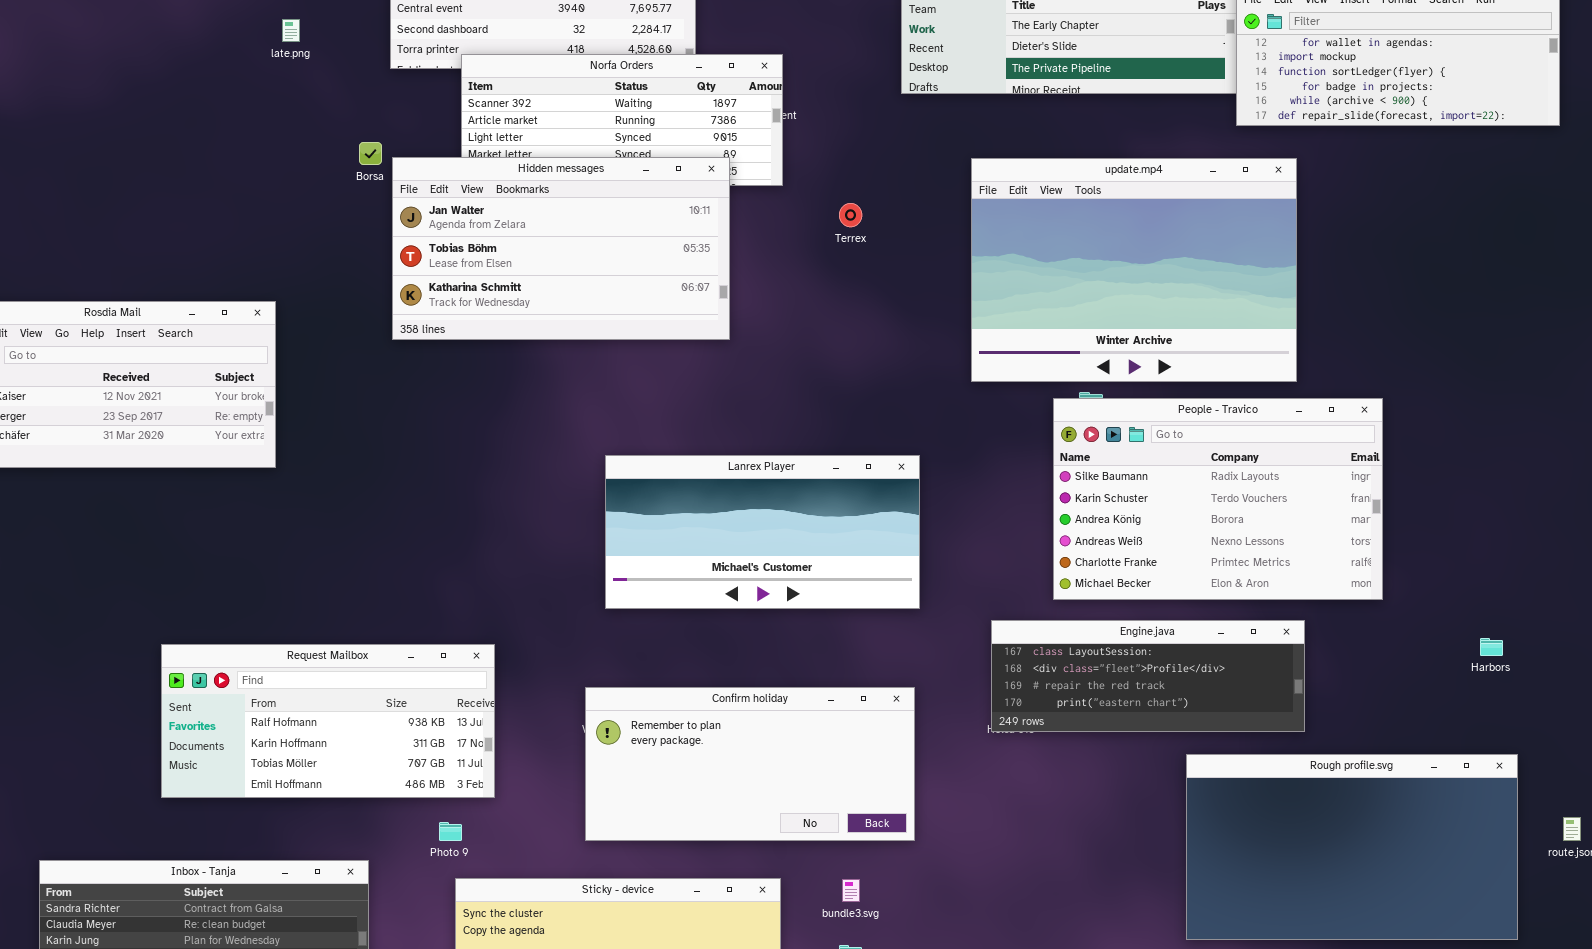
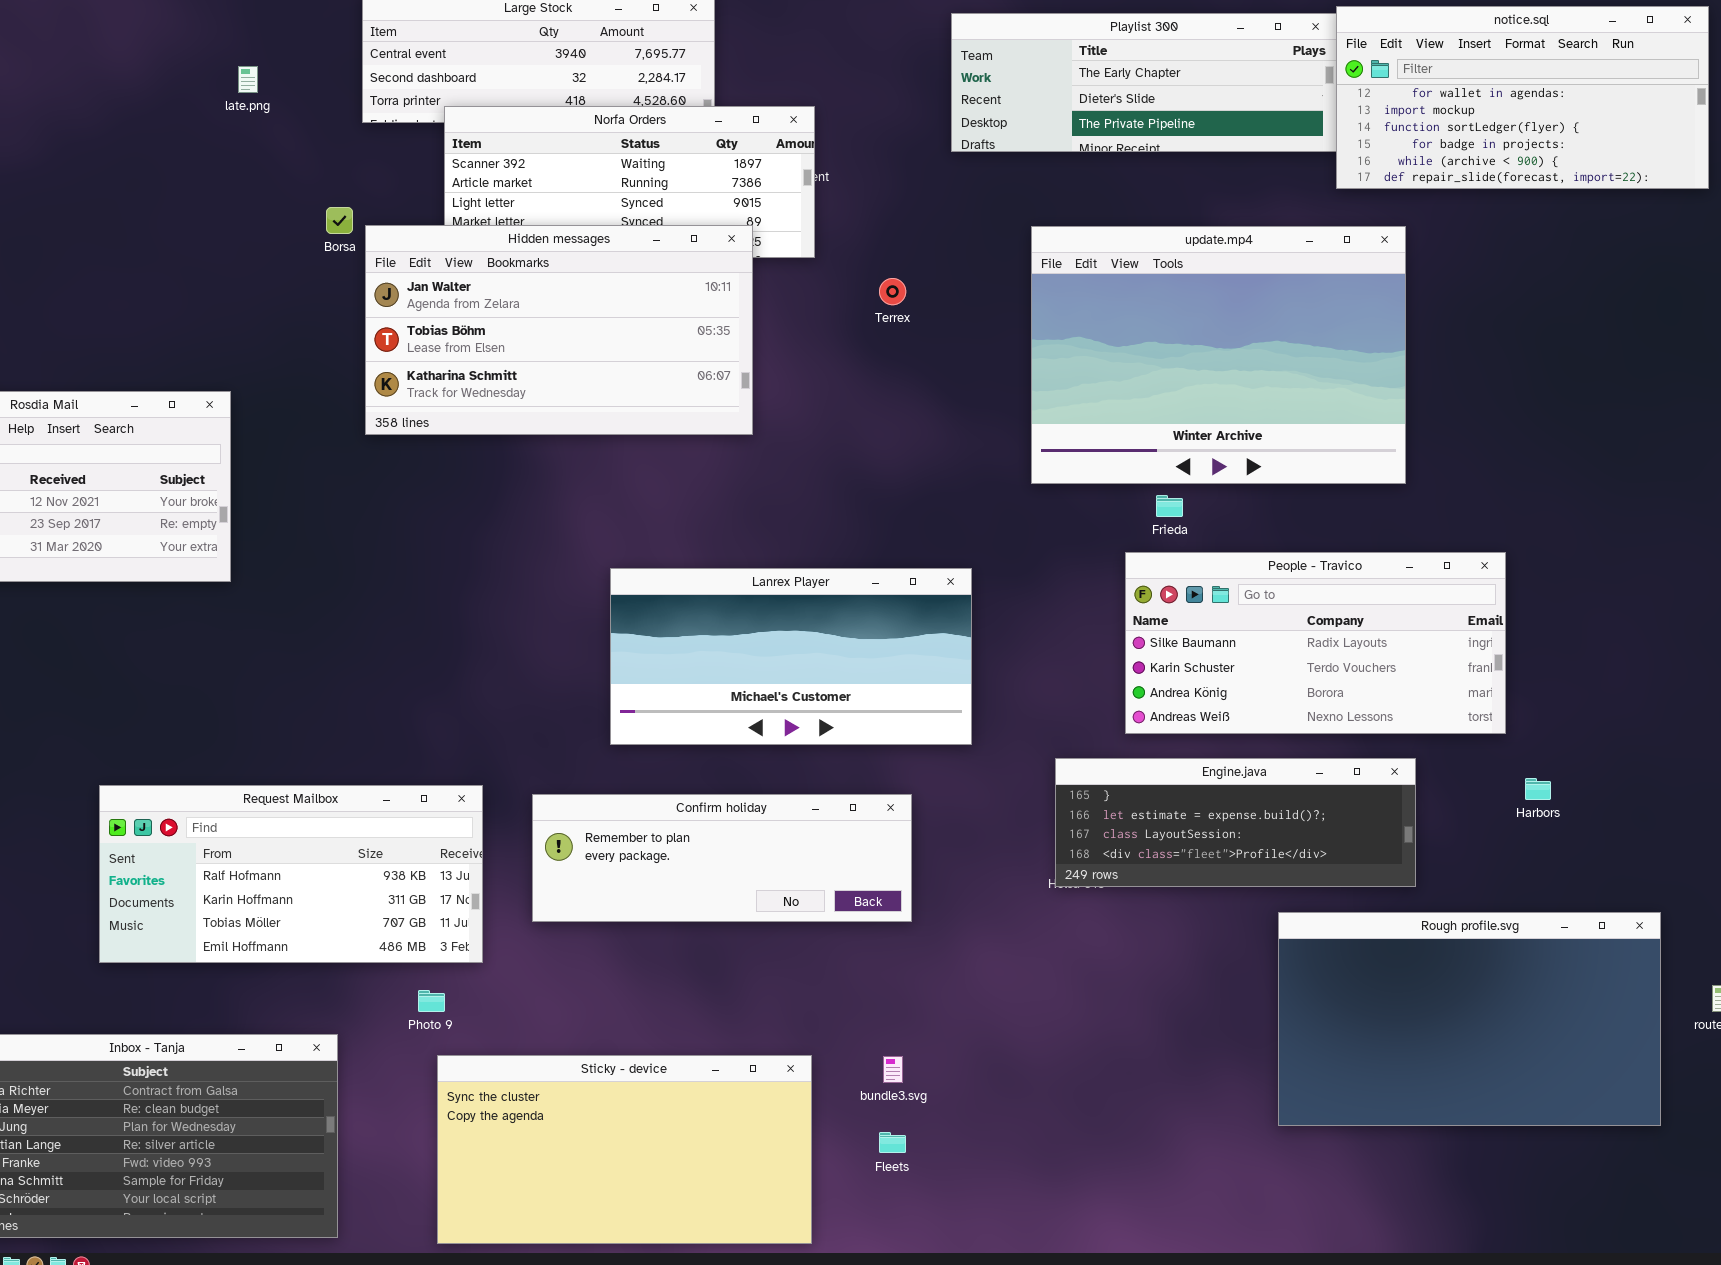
People - Travico: [1053,398,1383,600] -> [1125,552,1506,734], resized
Engine.java: [991,620,1305,732] -> [1055,758,1416,887], scrolled up 2 rows
Harbors: [1480,638,1503,656] -> [1525,778,1551,800], moved
Confirm holiday: [585,687,915,841] -> [532,794,912,922], moved, resized

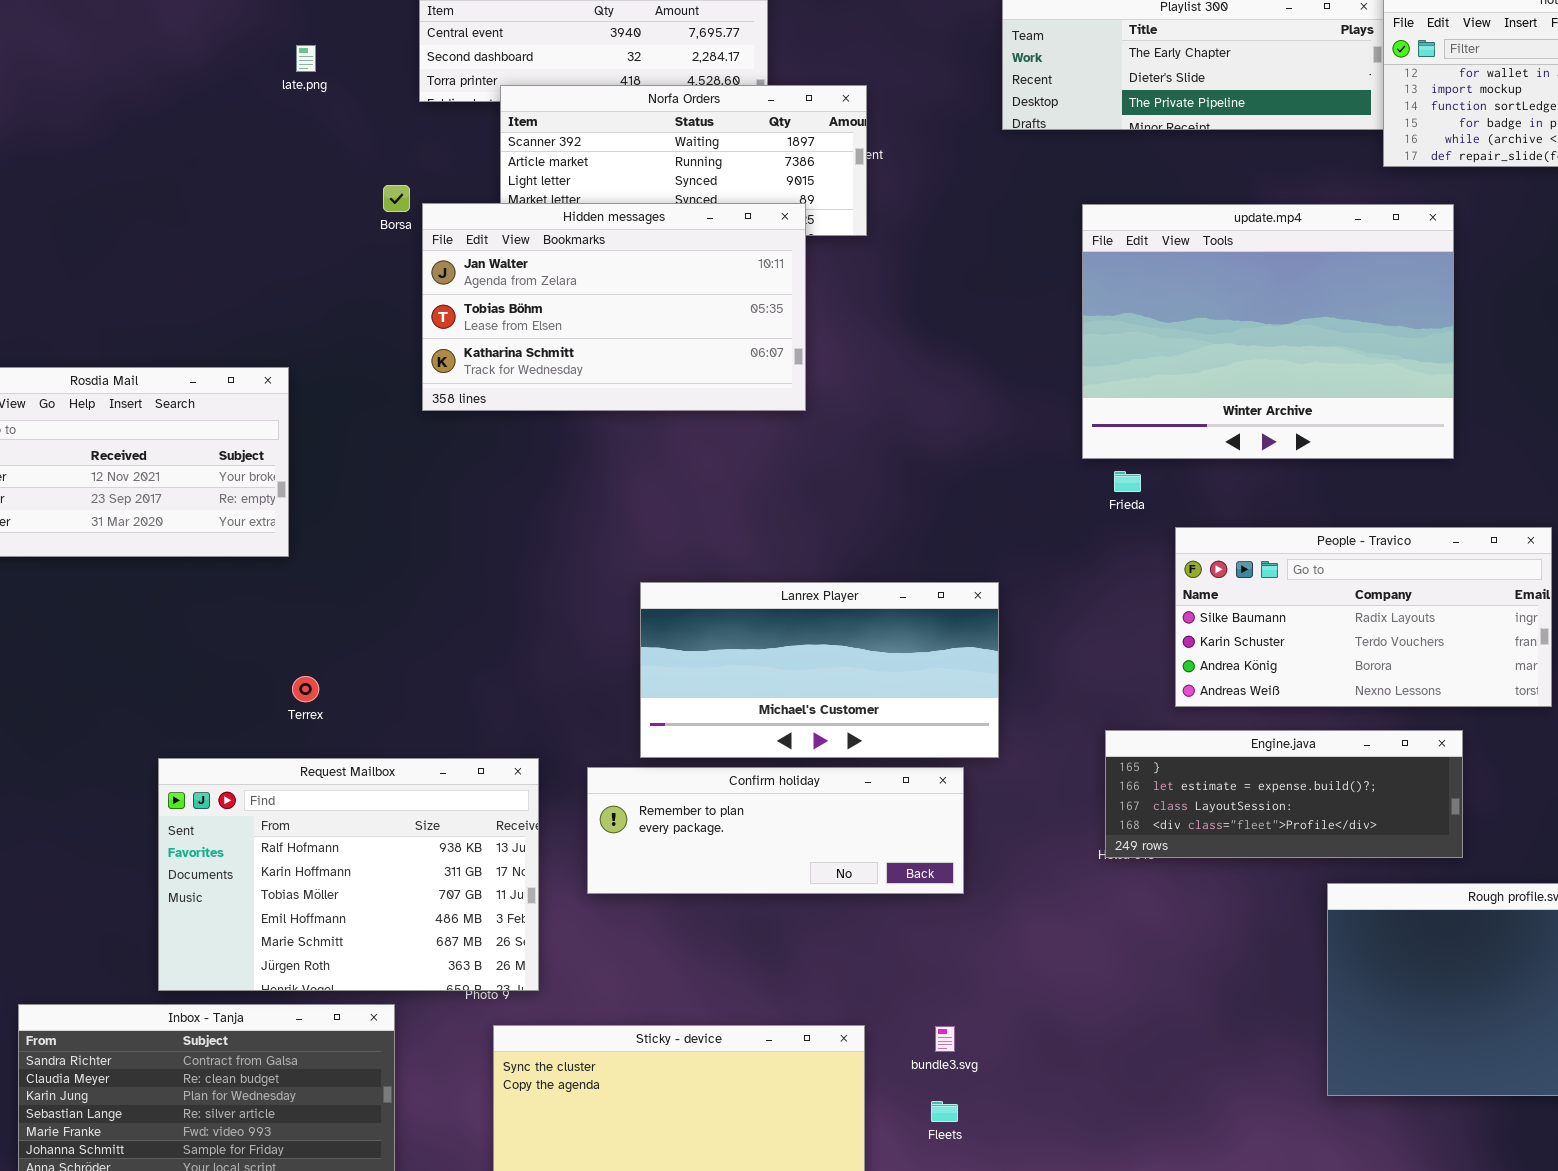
Terrex: [879,278,906,305] -> [292,676,319,702], moved
Frieda: [1156,495,1183,517] -> [1114,471,1141,492], moved
Lanrex Player: [610,568,972,745] -> [640,582,999,758], moved
Request Mailbox: [99,785,483,963] -> [158,758,539,991], resized

